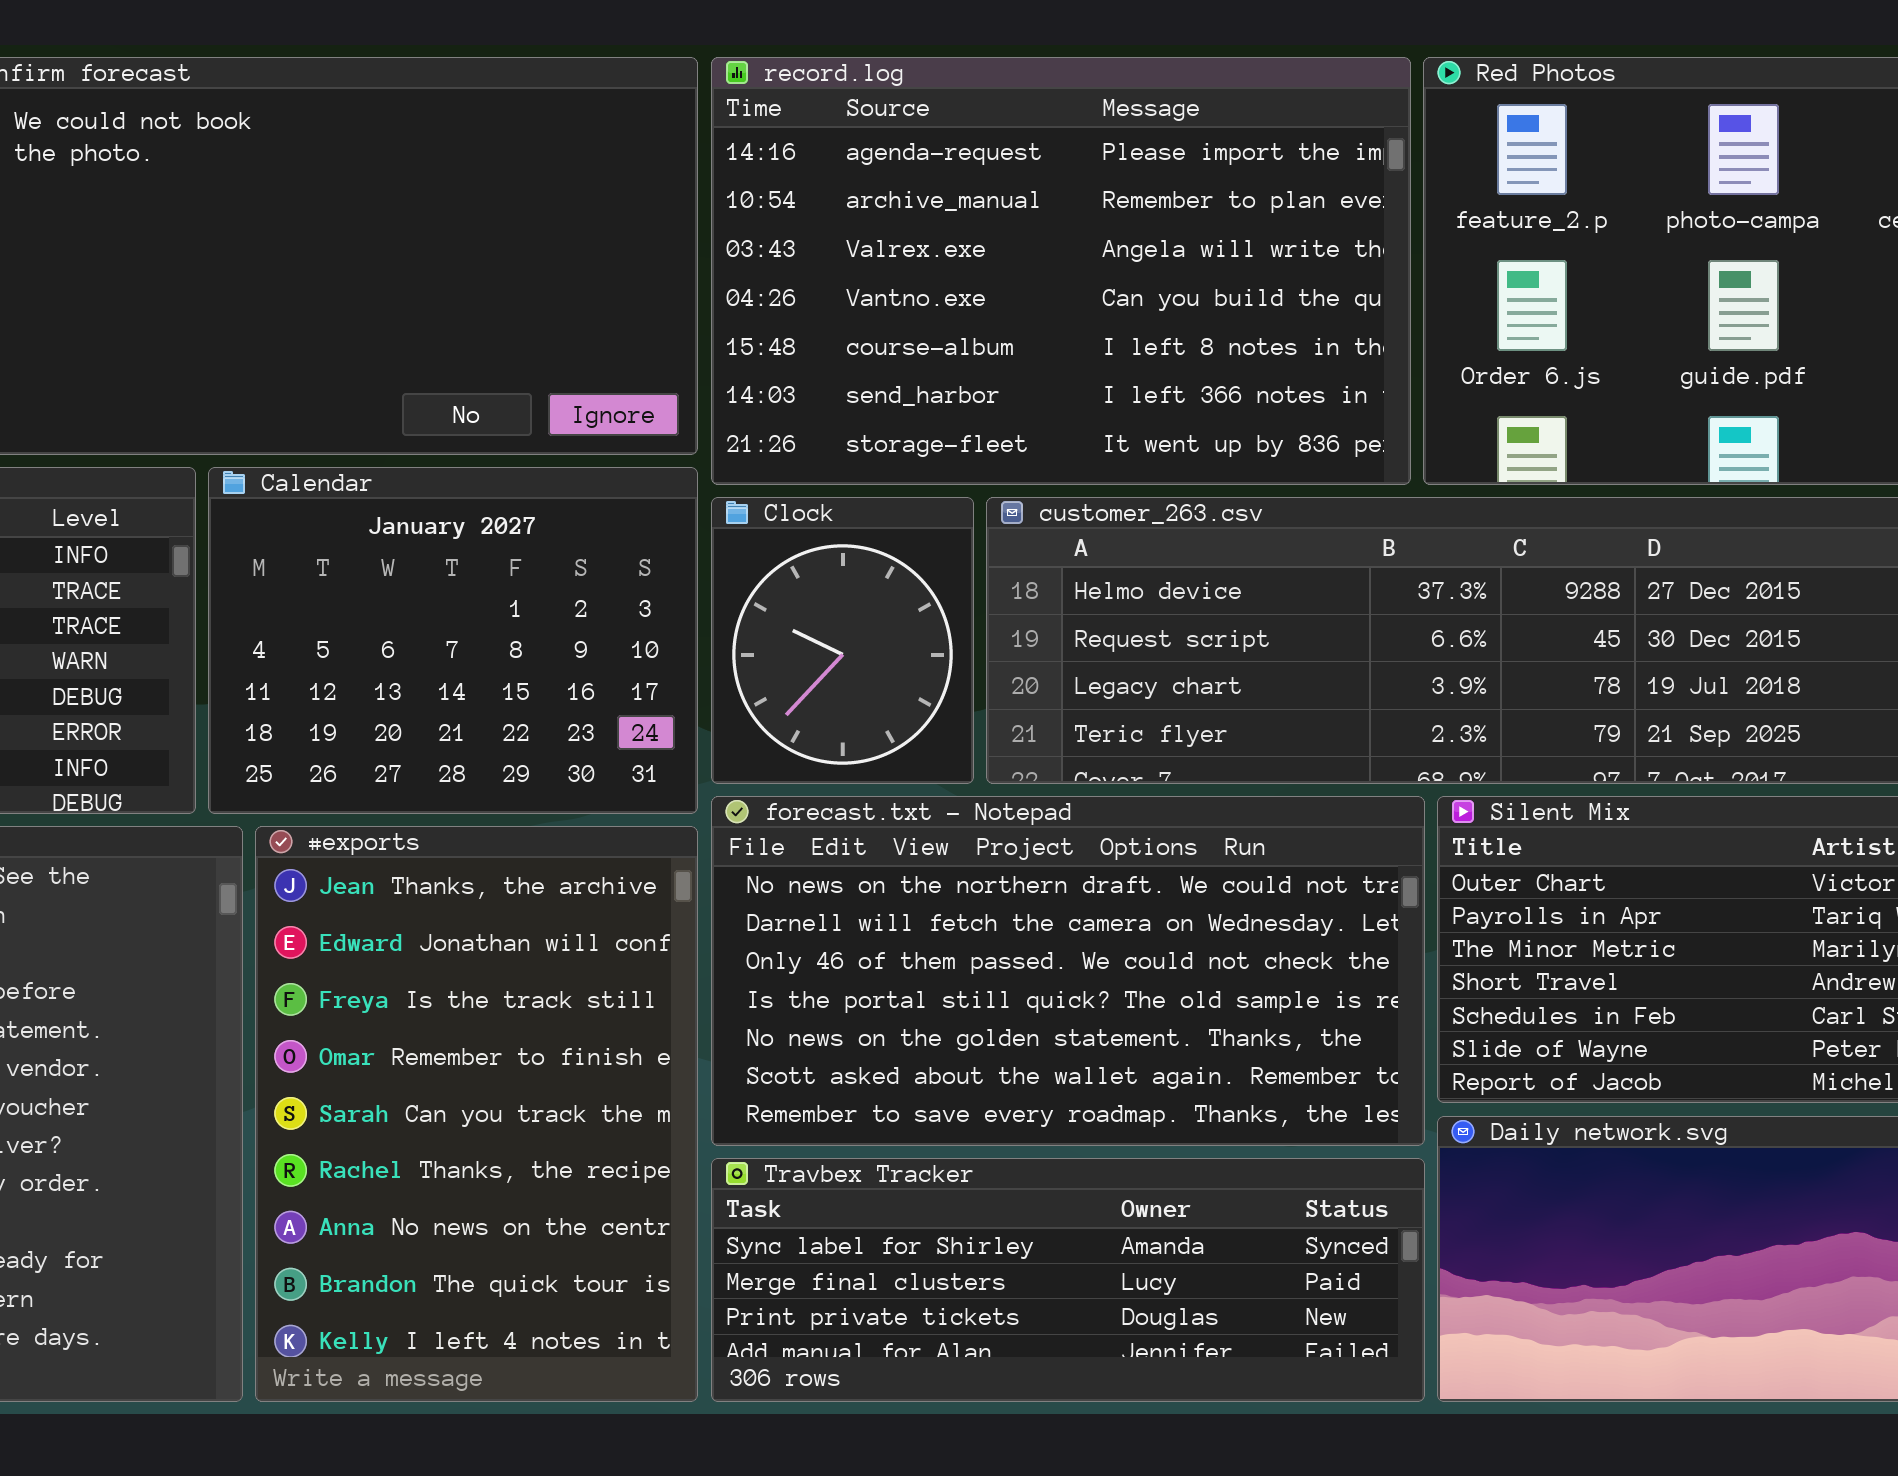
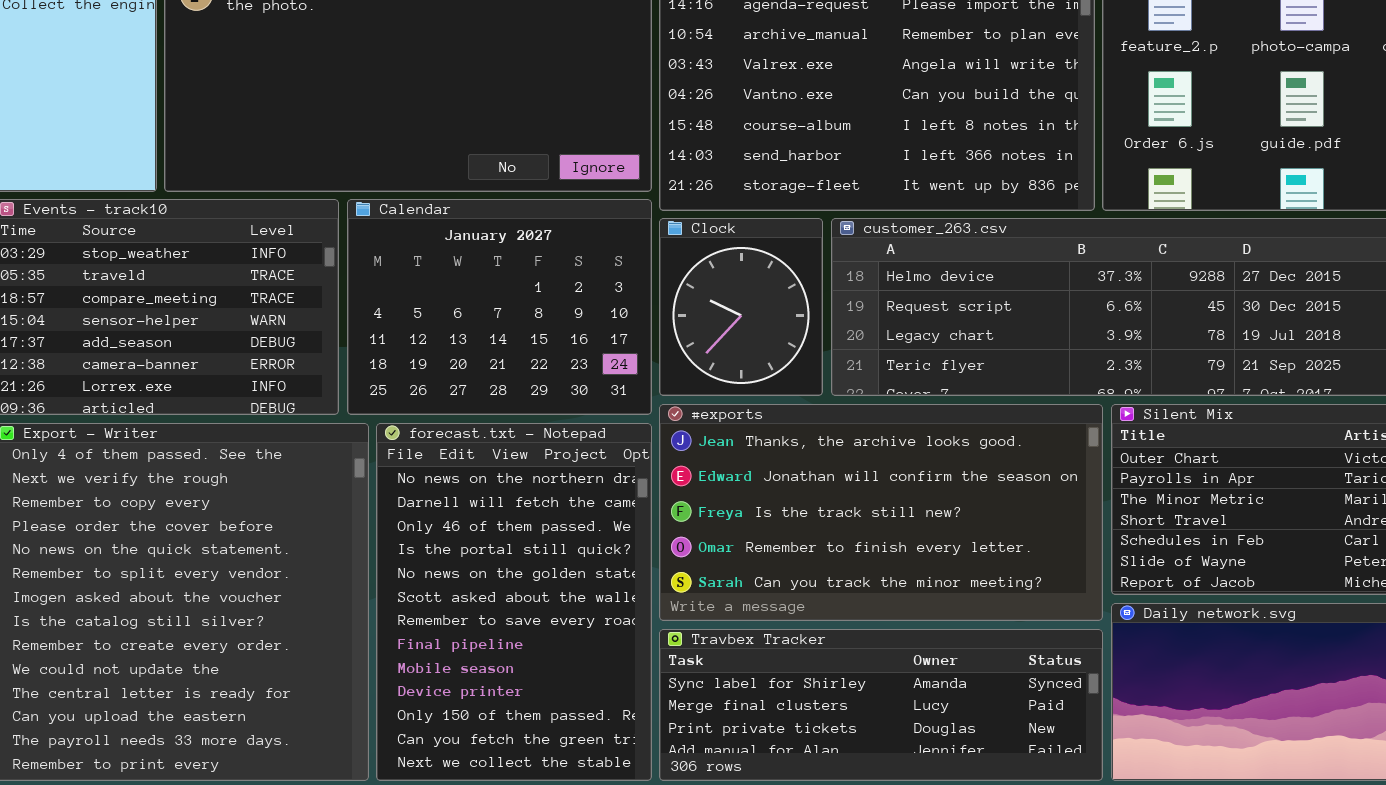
forecast.txt - Notepad: [711,796,1425,1146] -> [376,423,652,781], moved, resized
#exports: [255,826,698,1402] -> [659,404,1103,621], moved, resized

